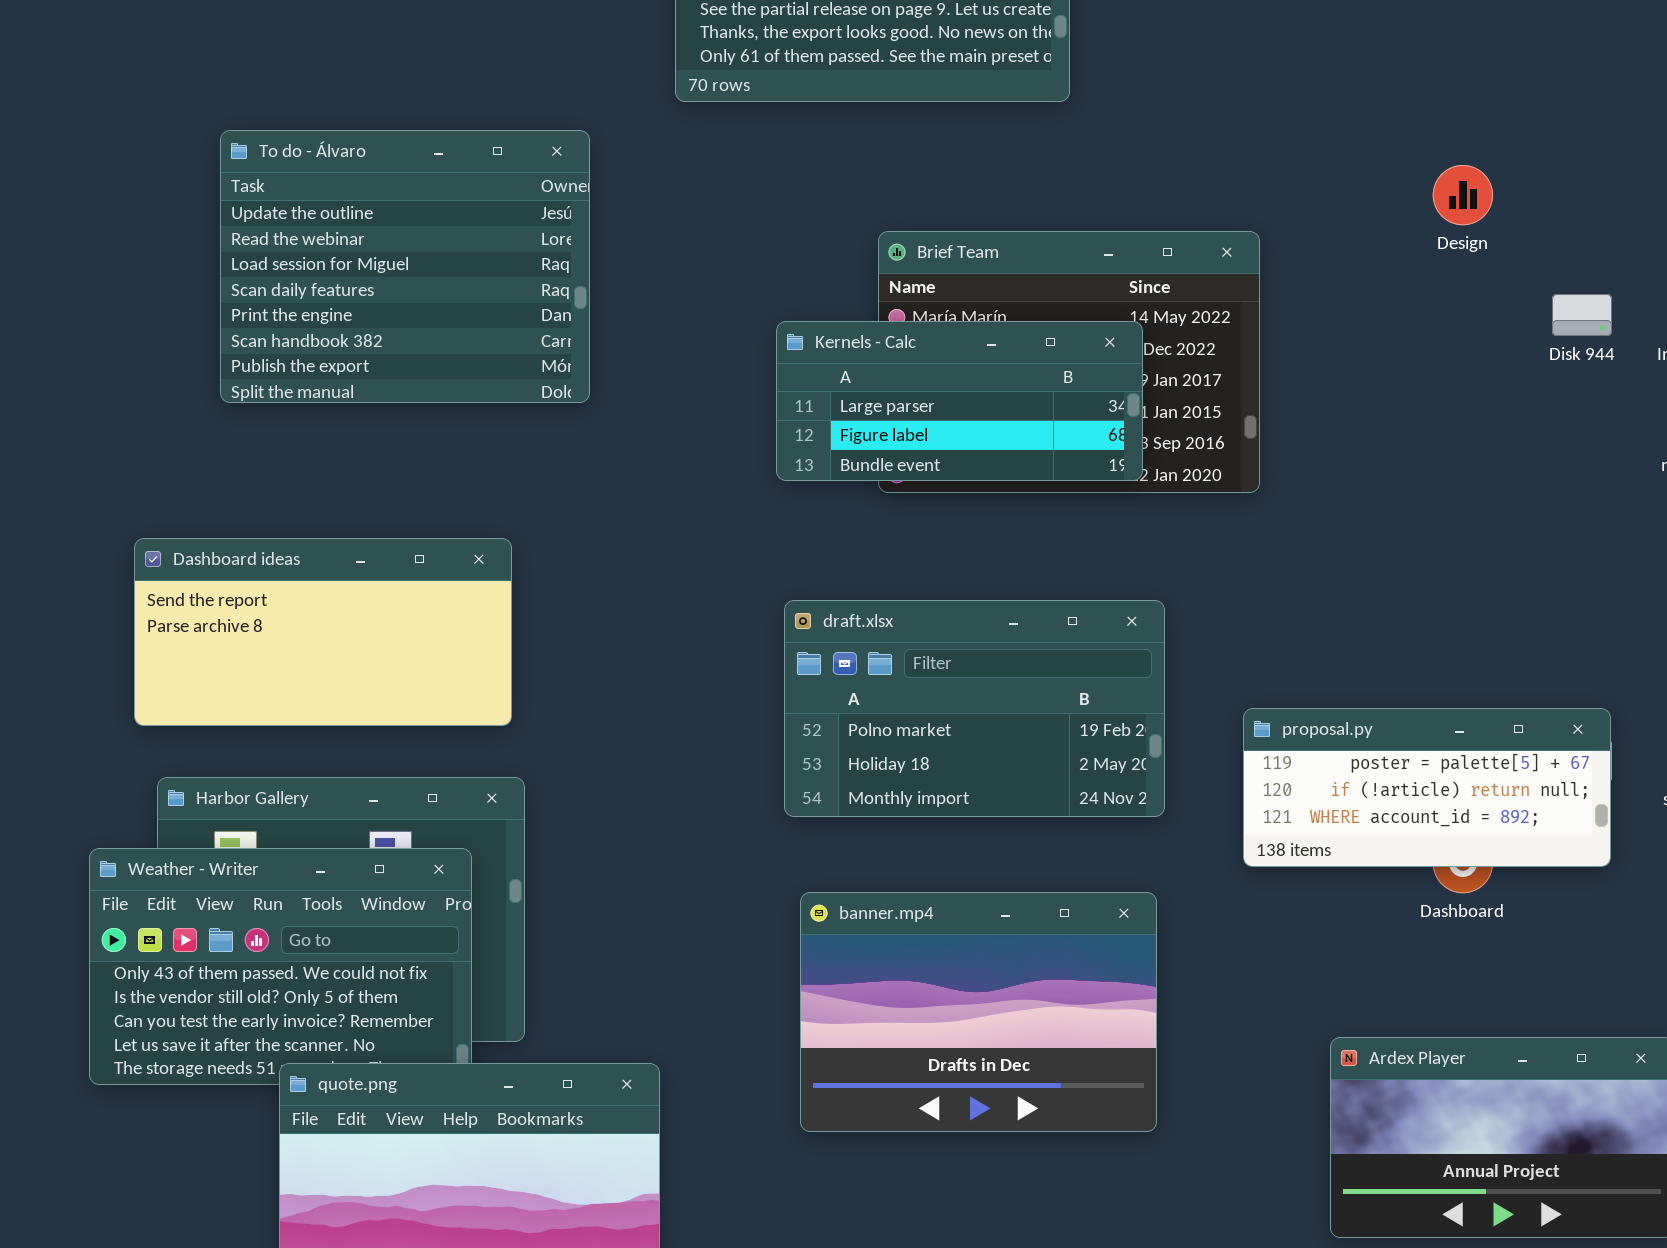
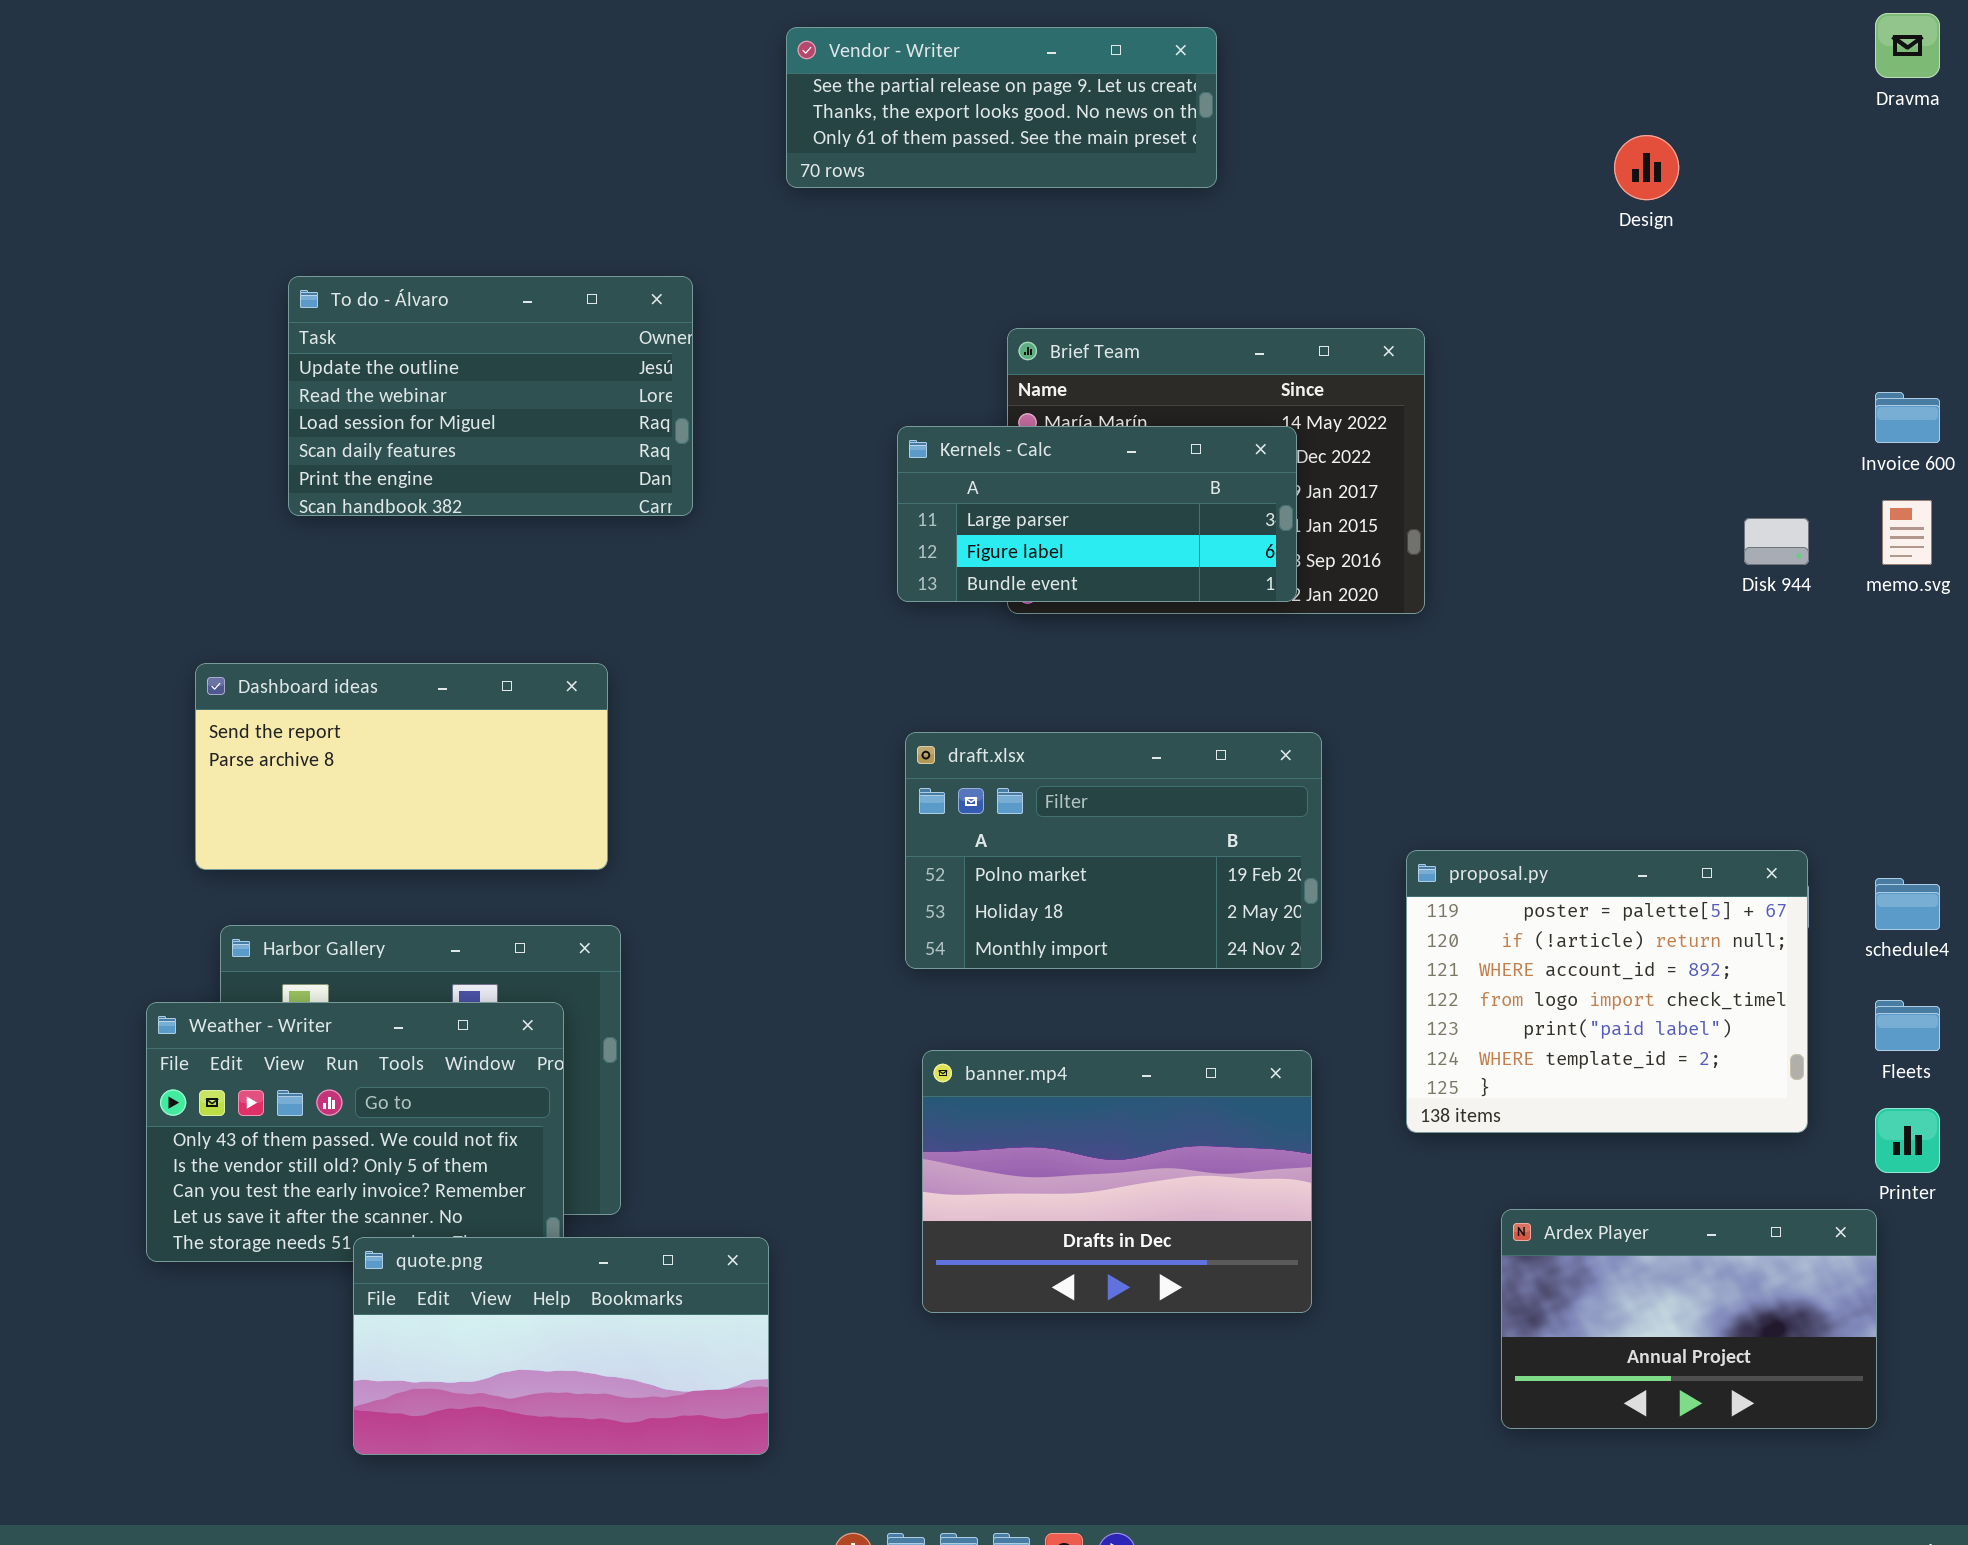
To do - Álvaro: [220,130,590,403] -> [288,276,693,516], resized
Design: [1433,165,1493,225] -> [1614,135,1679,200], moved
Disk 944: [1552,294,1612,336] -> [1744,518,1809,565], moved
proposal.py: [1243,708,1611,867] -> [1406,850,1808,1133], resized

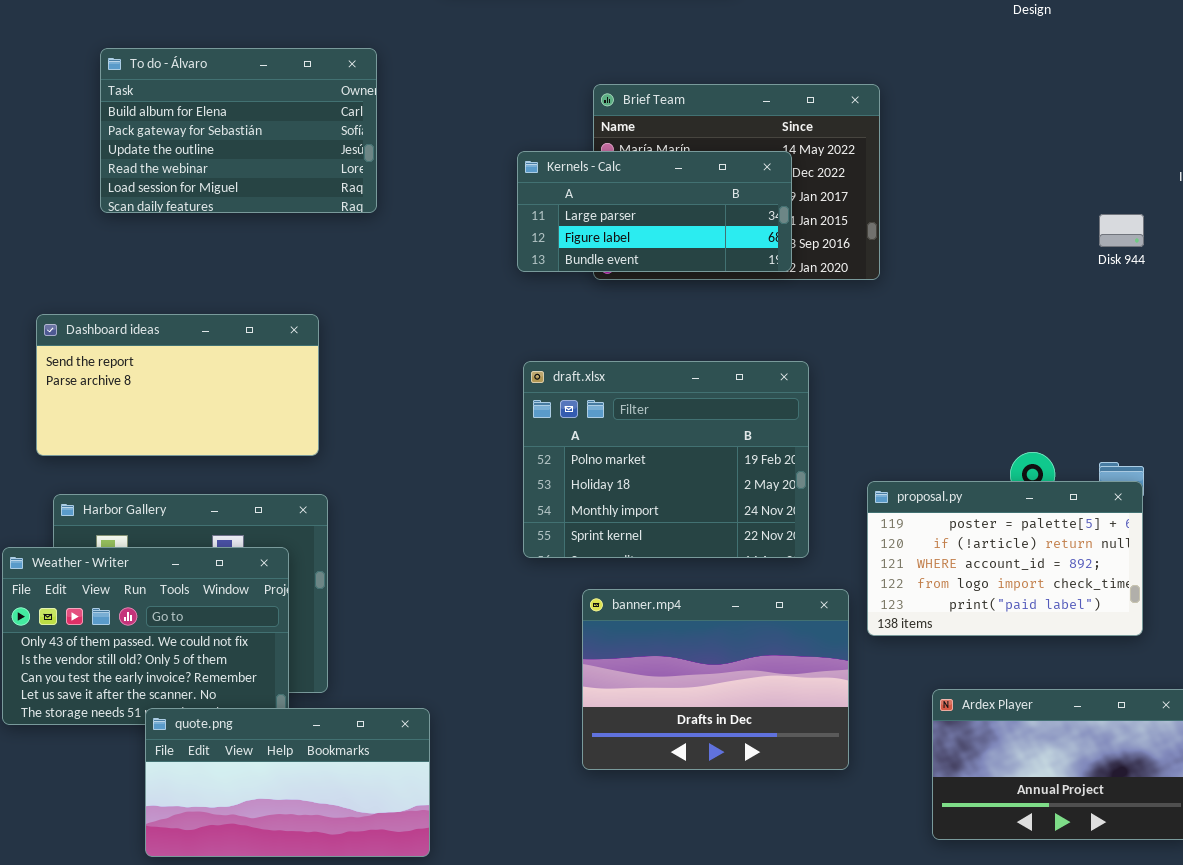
To do - Álvaro: [288,276,693,516] -> [100,48,377,213], scrolled up 2 rows
draft.xlsx: [905,732,1322,969] -> [523,361,809,558], resized
proposal.py: [1406,850,1808,1133] -> [867,481,1143,636], resized
banner.mp4: [922,1050,1312,1313] -> [582,589,849,770], moved

